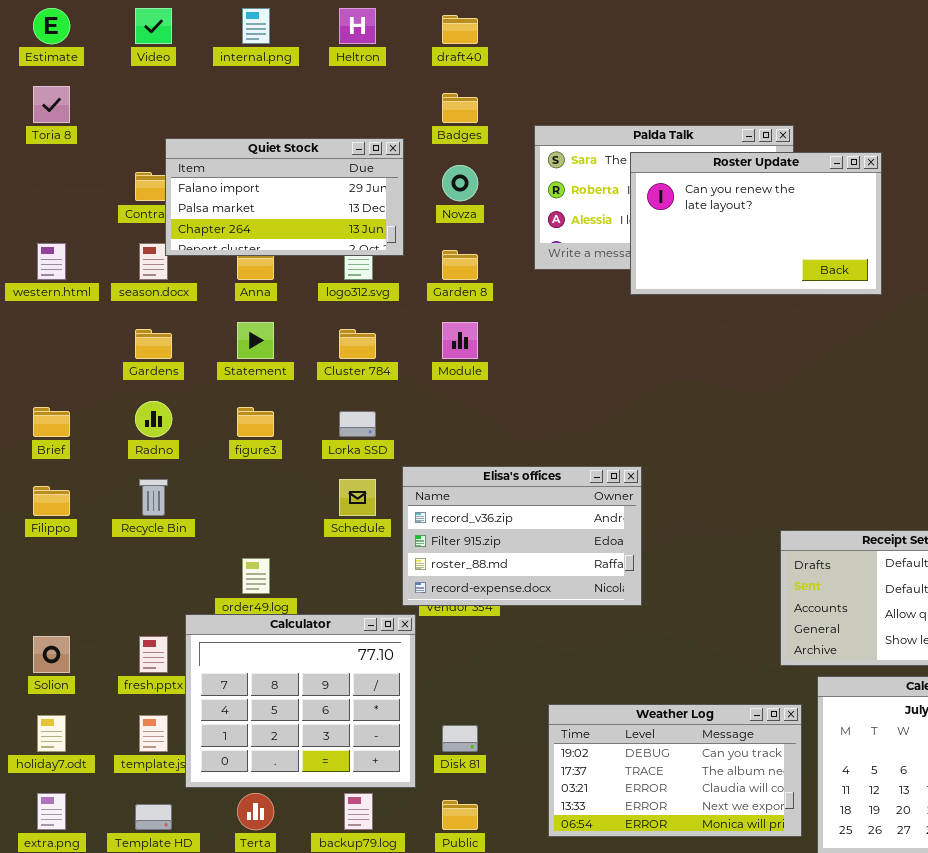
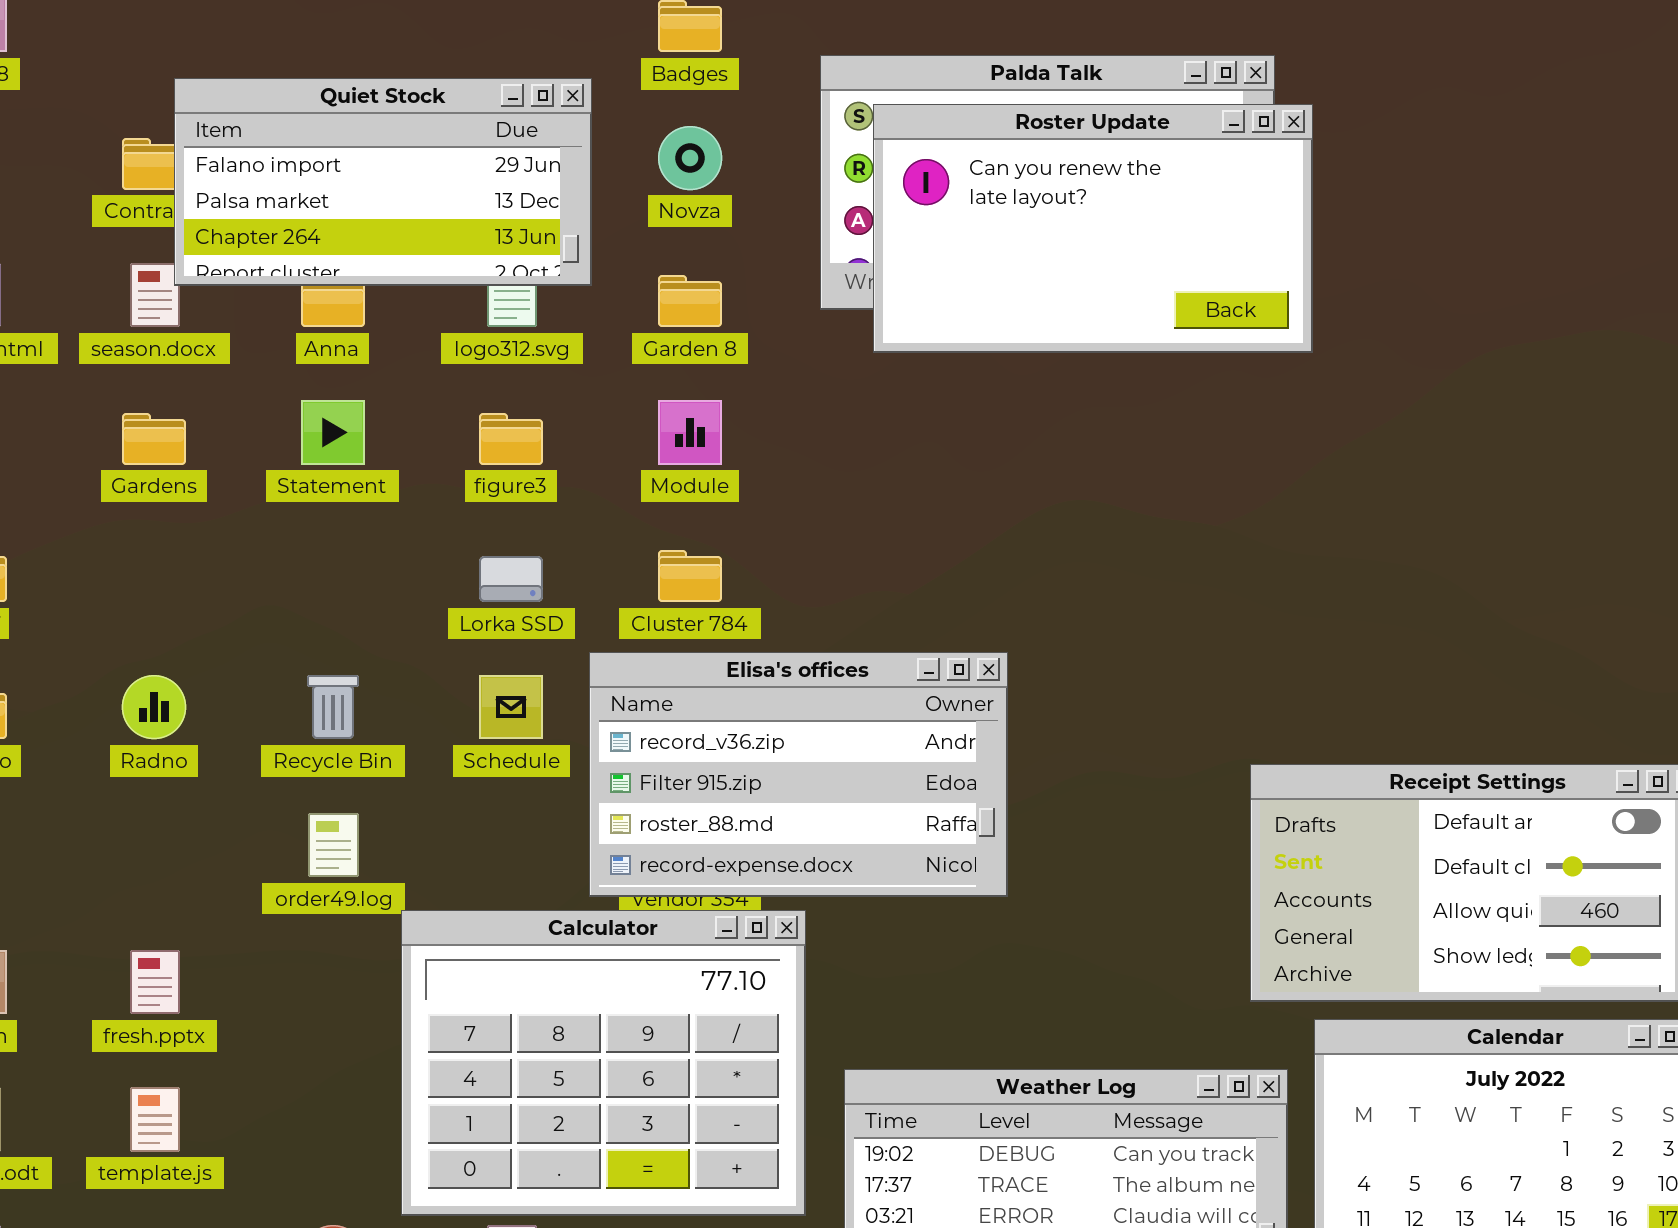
Roster Update: [630,152,882,295] -> [873,104,1313,353], moved
Cluster 784: [339,329,376,359] -> [658,550,722,602], moved
Radno: [135,401,172,437] -> [122,675,186,739], moved
figure3: [237,407,274,437] -> [479,413,543,465], moved
Recycle Bin: [139,479,168,516] -> [307,675,359,739], moved
Calculator: [185,614,416,788] -> [401,910,806,1216], moved

